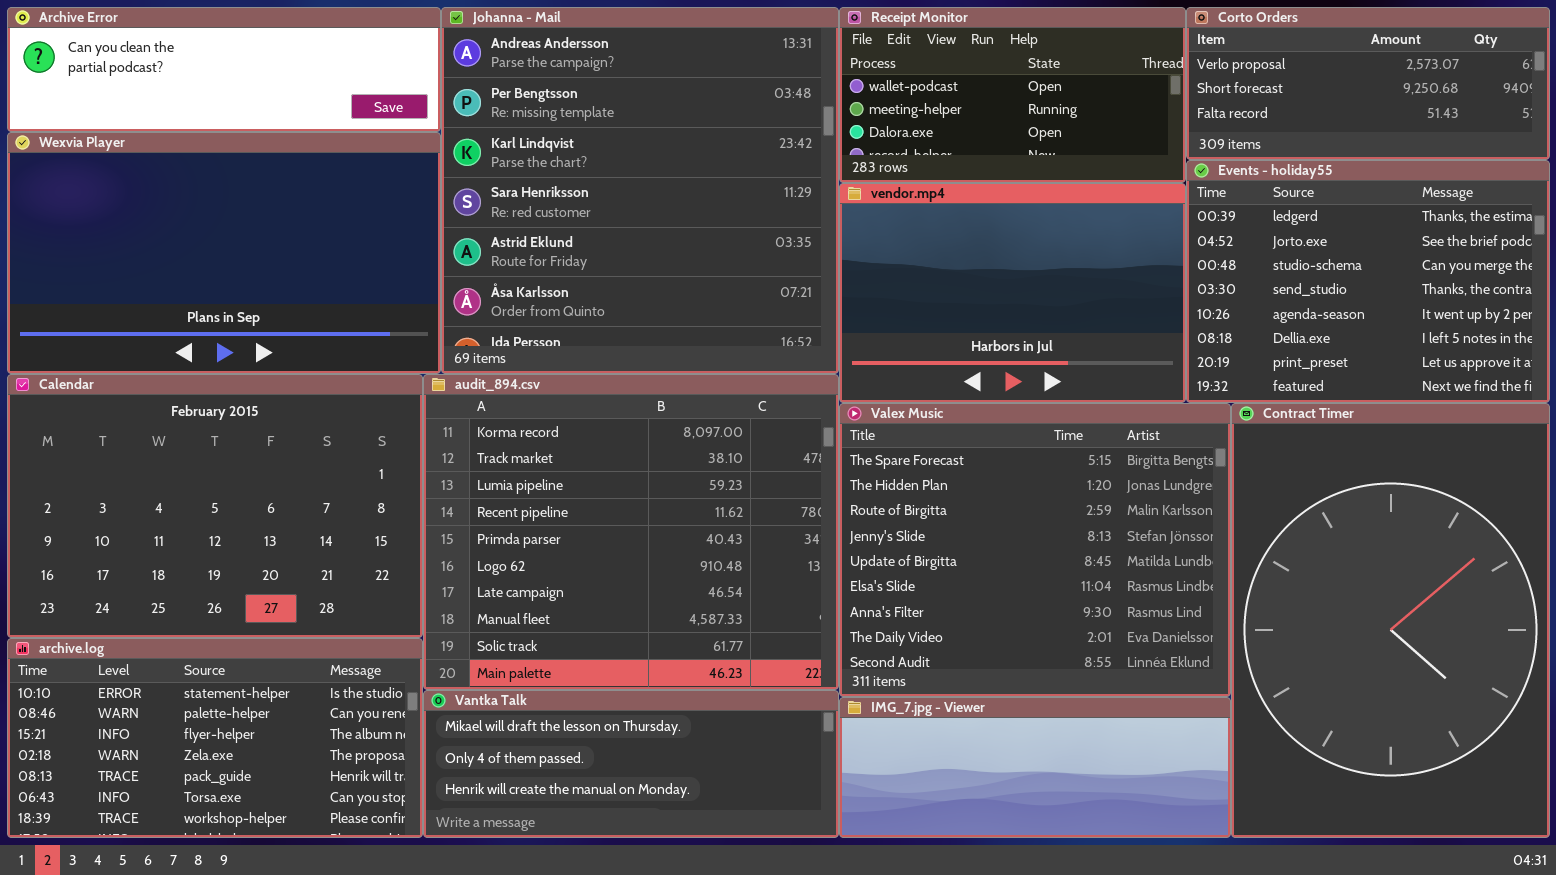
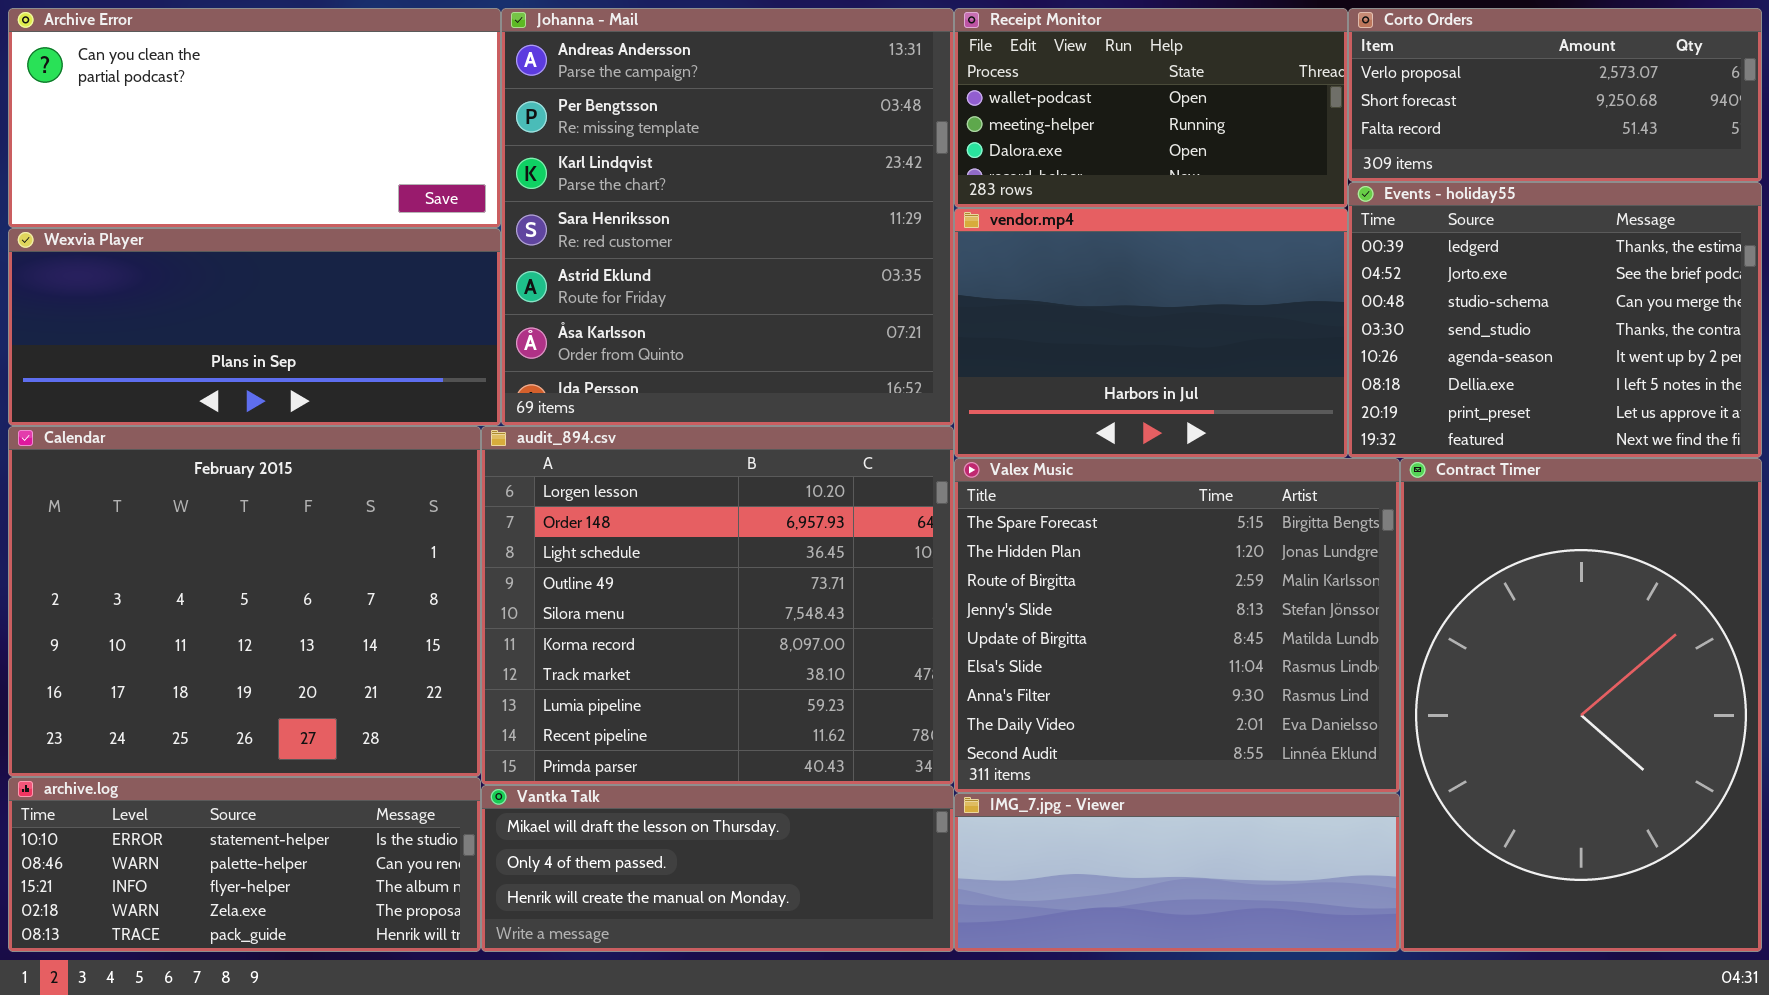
Archive Error: [7,7,441,132] -> [8,8,501,228], resized
Wexvia Player: [7,132,441,374] -> [8,228,501,426], resized
Calendar: [7,374,423,638] -> [8,426,481,777], resized
audit_894.csv: [423,374,839,690] -> [481,426,954,785], scrolled up 5 rows
archive.log: [7,638,423,838] -> [8,777,481,952], resized

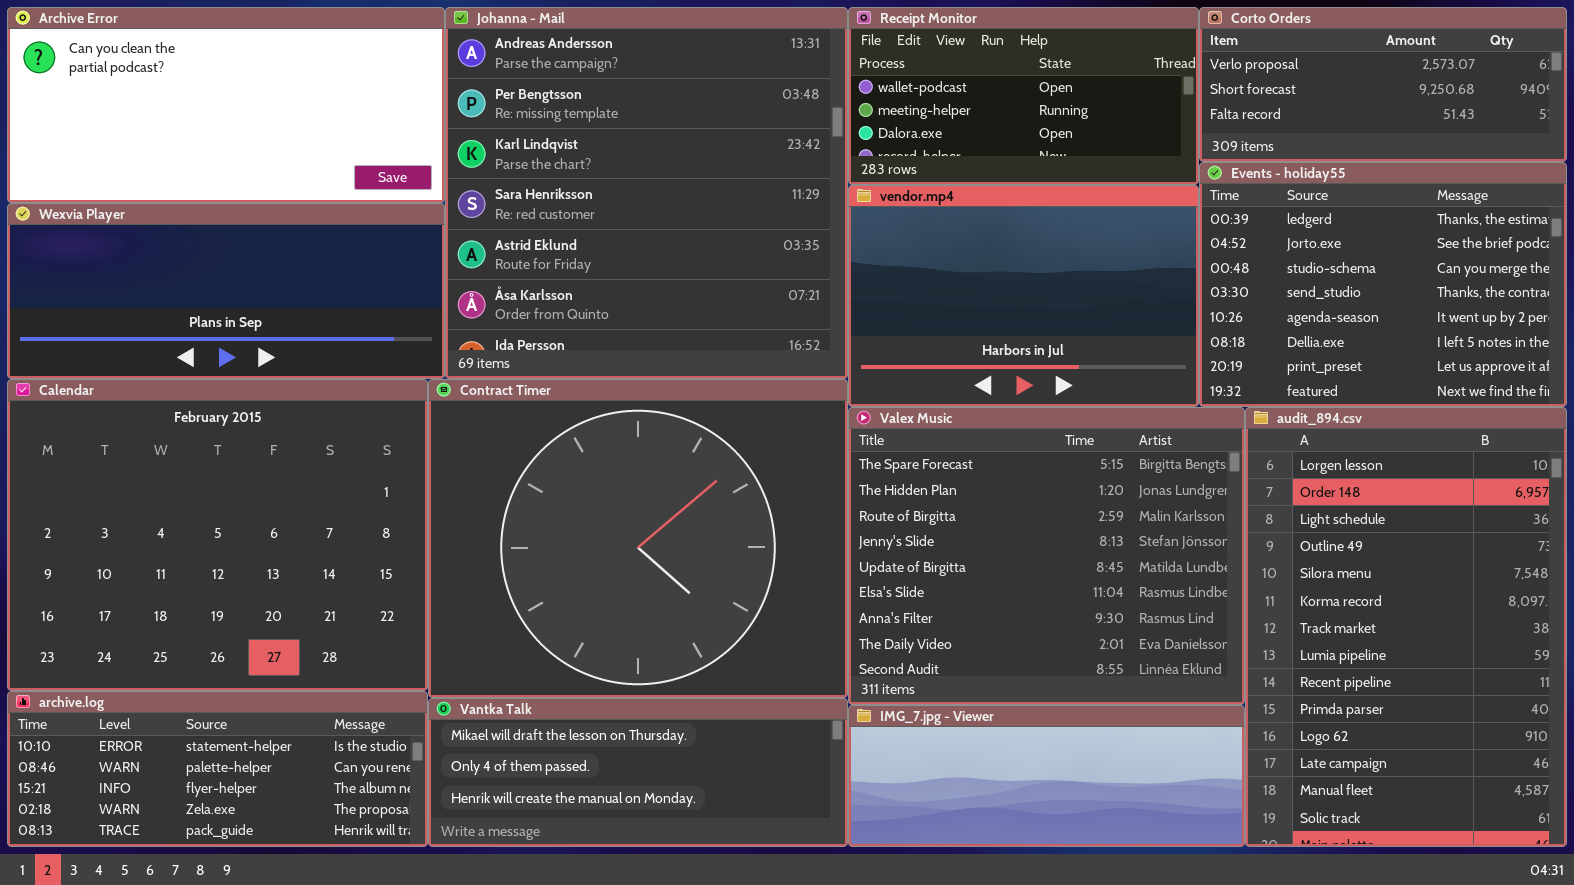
audit_894.csv: [481,426,954,785] -> [1245,407,1567,847], moved, resized
Contract Timer: [1400,458,1762,952] -> [428,379,848,698], moved, resized

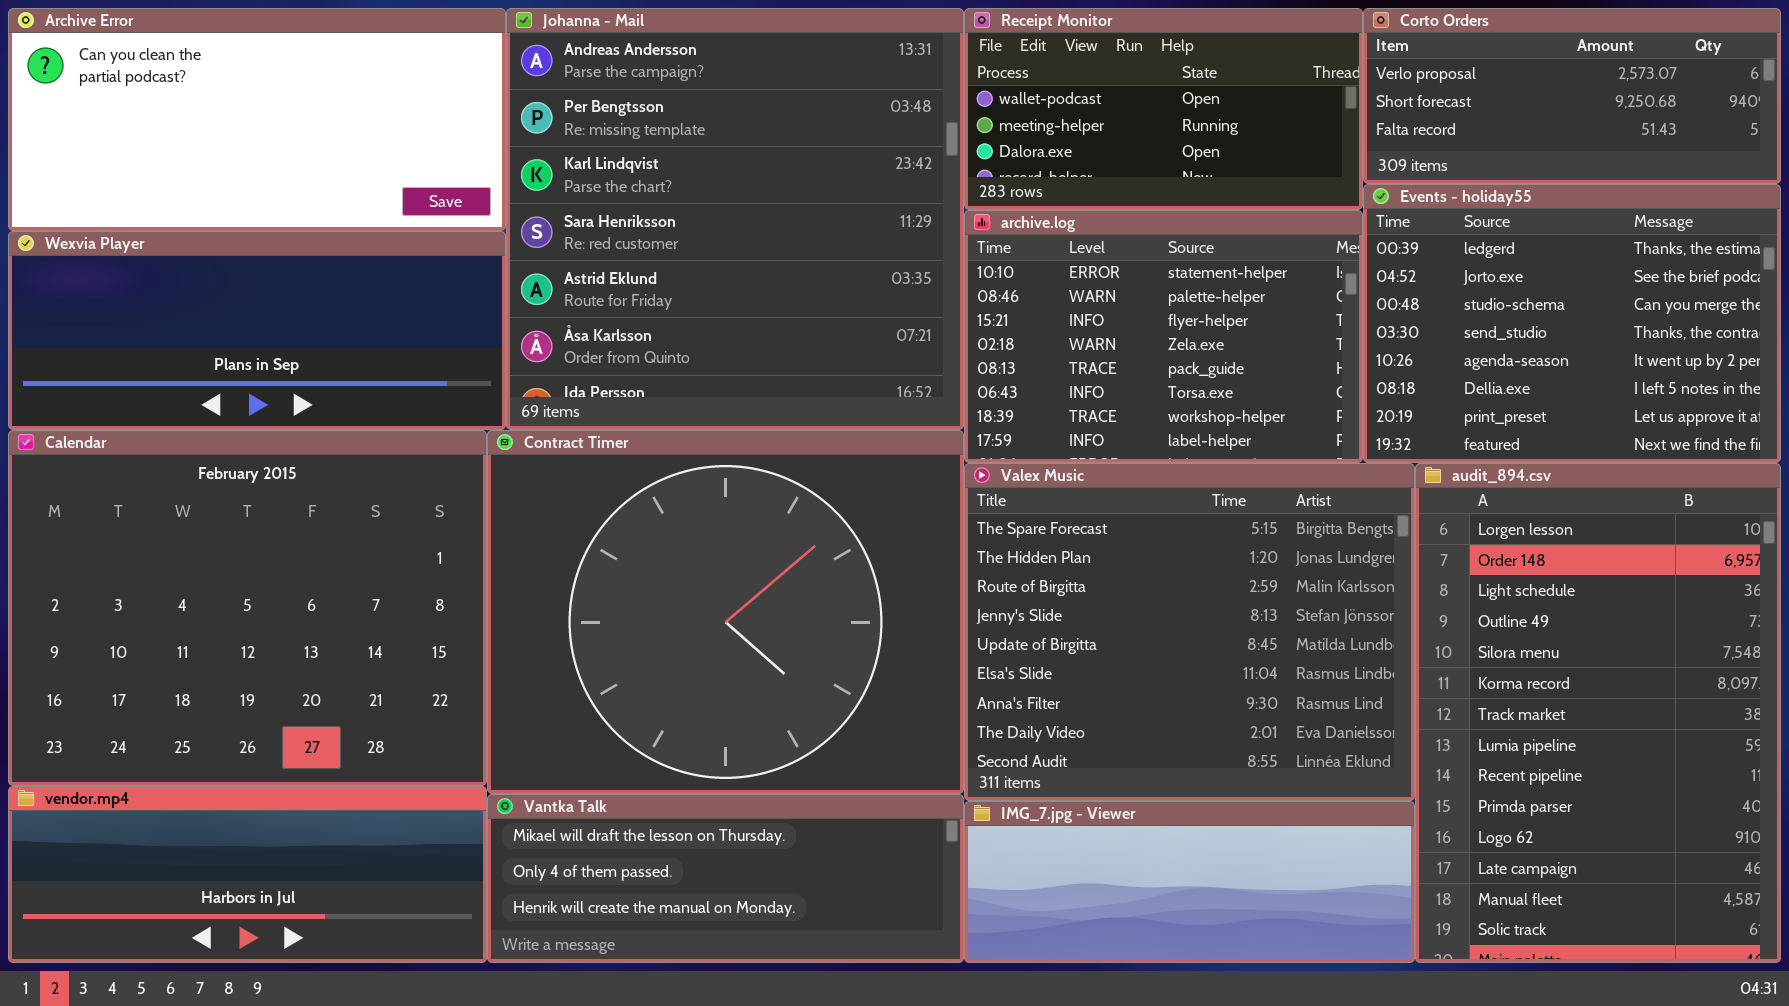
vendor.mp4: [848,185,1199,407] -> [8,786,487,963], moved, resized
archive.log: [7,691,428,847] -> [964,210,1363,463], moved, resized

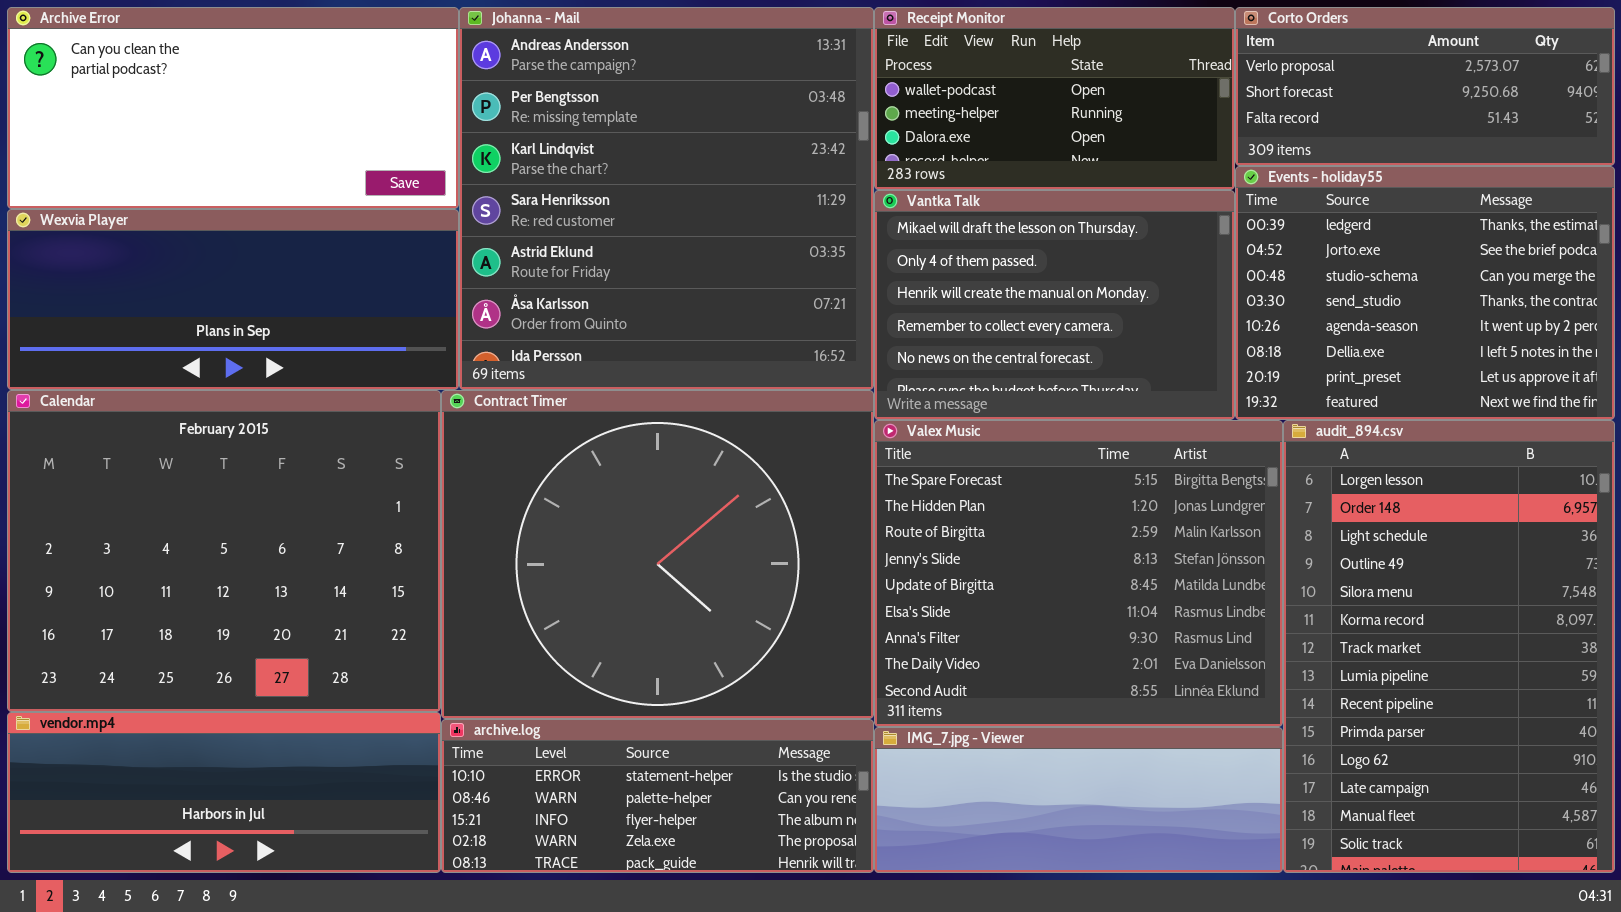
archive.log: [964,210,1363,463] -> [441,719,874,873], moved, resized
Vantka Talk: [487,794,964,963] -> [874,190,1235,420], moved, resized

